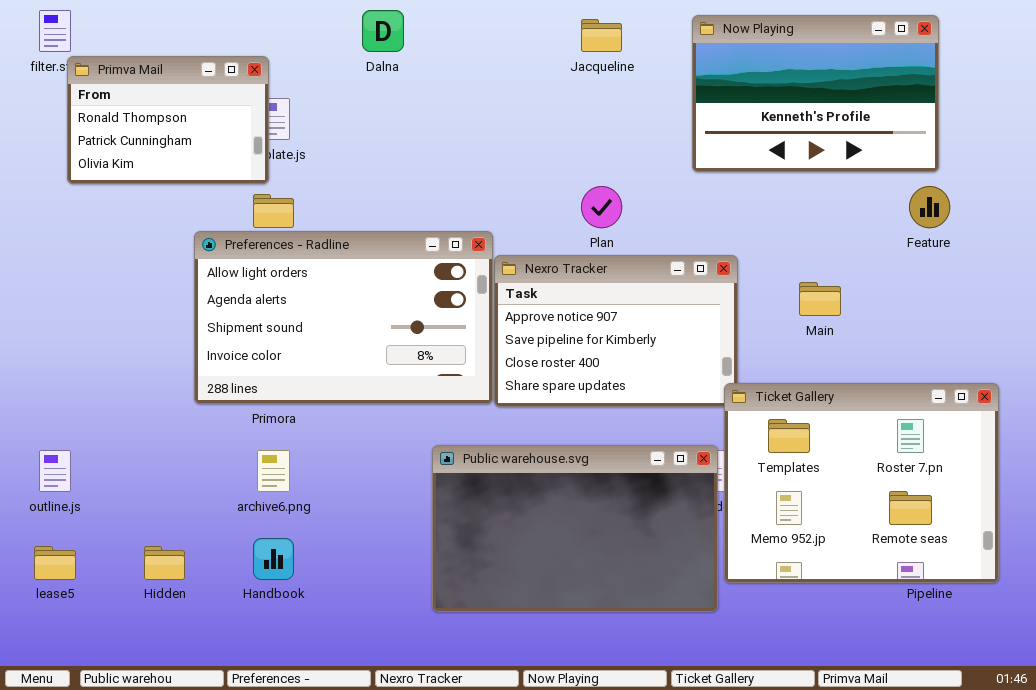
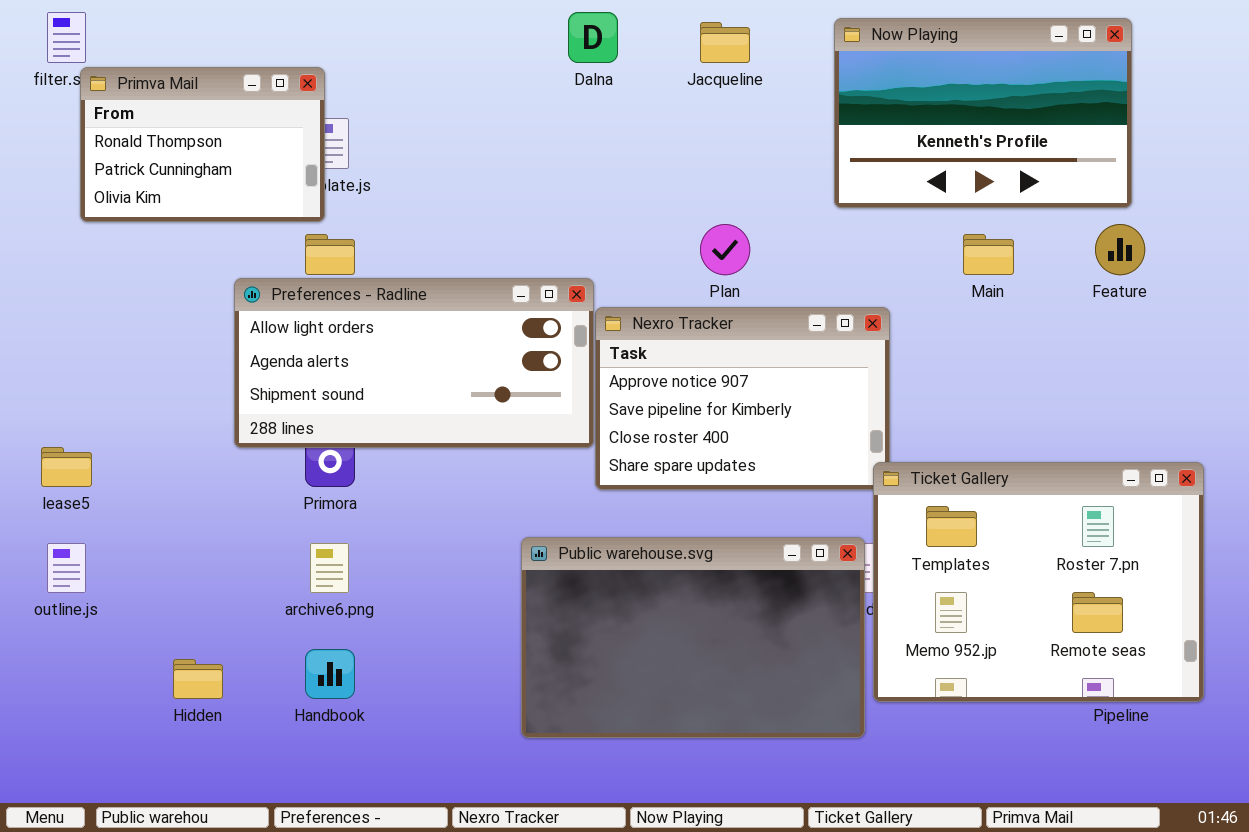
Dalna: [362,10,404,52] -> [568,12,618,63], moved
Preferences - Radline: [194,231,493,404] -> [234,278,594,448], resized
Main: [799,282,841,316] -> [963,234,1014,275], moved
lease5: [34,546,76,580] -> [41,447,92,487], moved

